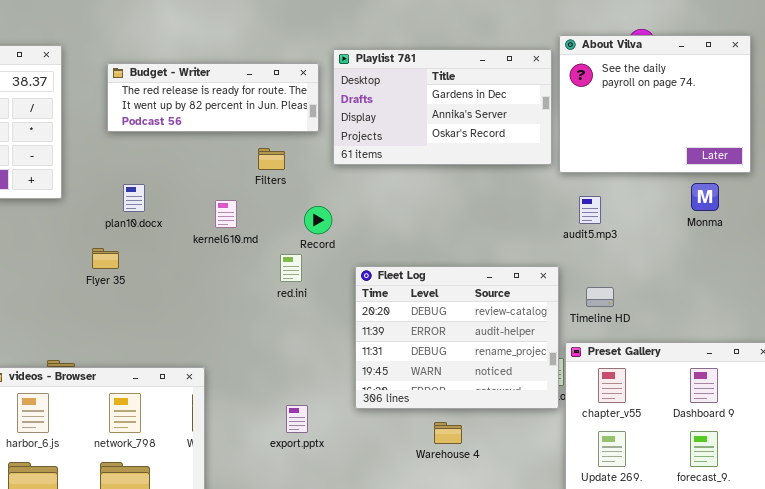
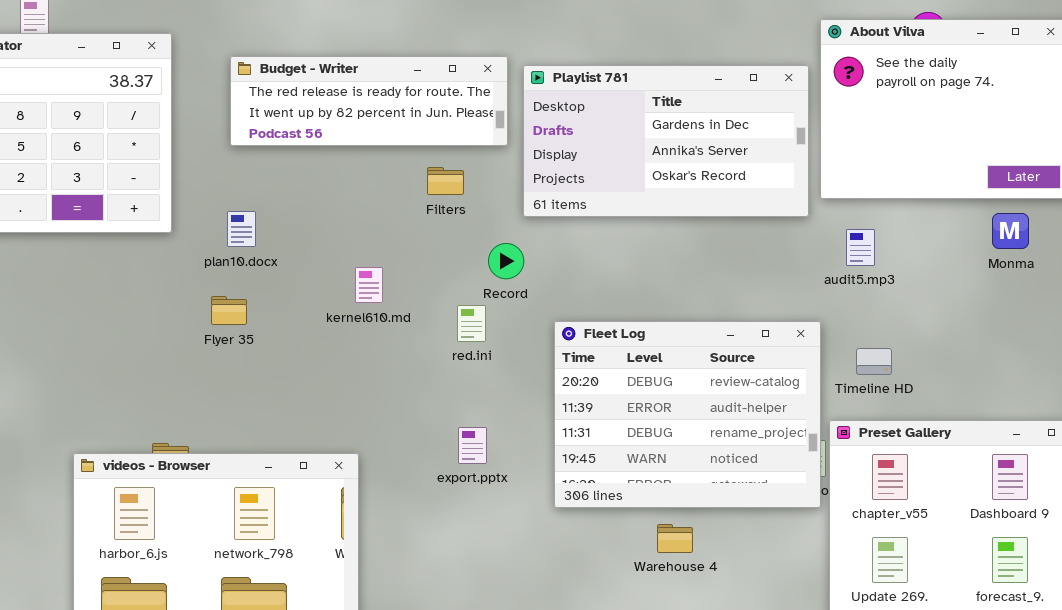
Playlist 781: [333,49,552,165] -> [523,65,809,217], moved
plan10.docx: [123,184,145,212] -> [227,211,256,247], moved
kernel610.md: [215,200,237,228] -> [355,267,383,303], moved
export.pptx: [286,405,308,433] -> [458,427,487,464], moved

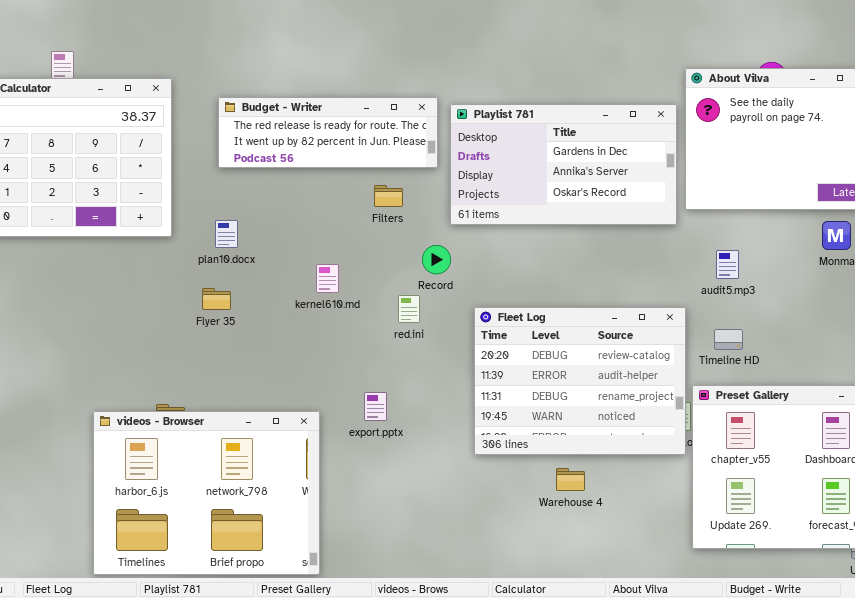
audit5.mp3: [846,229,875,266] -> [716,250,739,279], moved
export.pptx: [458,427,487,464] -> [364,392,387,421], moved

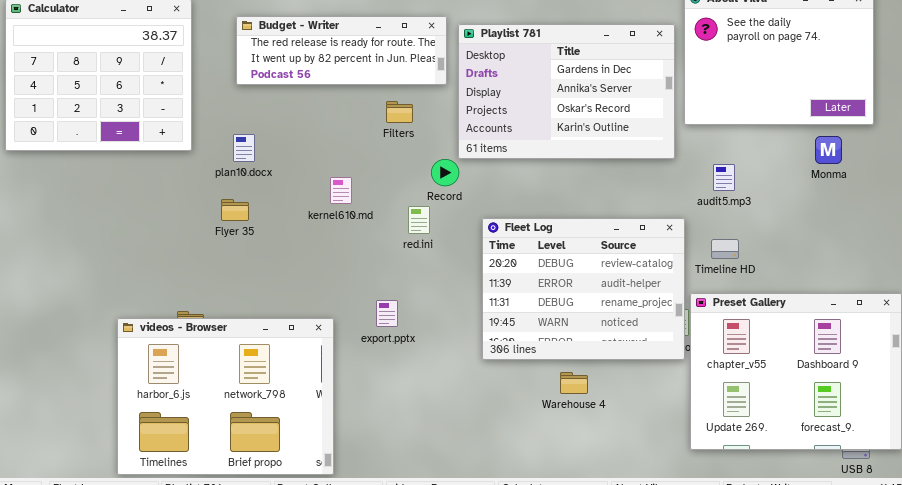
Playlist 781: [450,104,677,225] -> [458,24,675,159], resized

